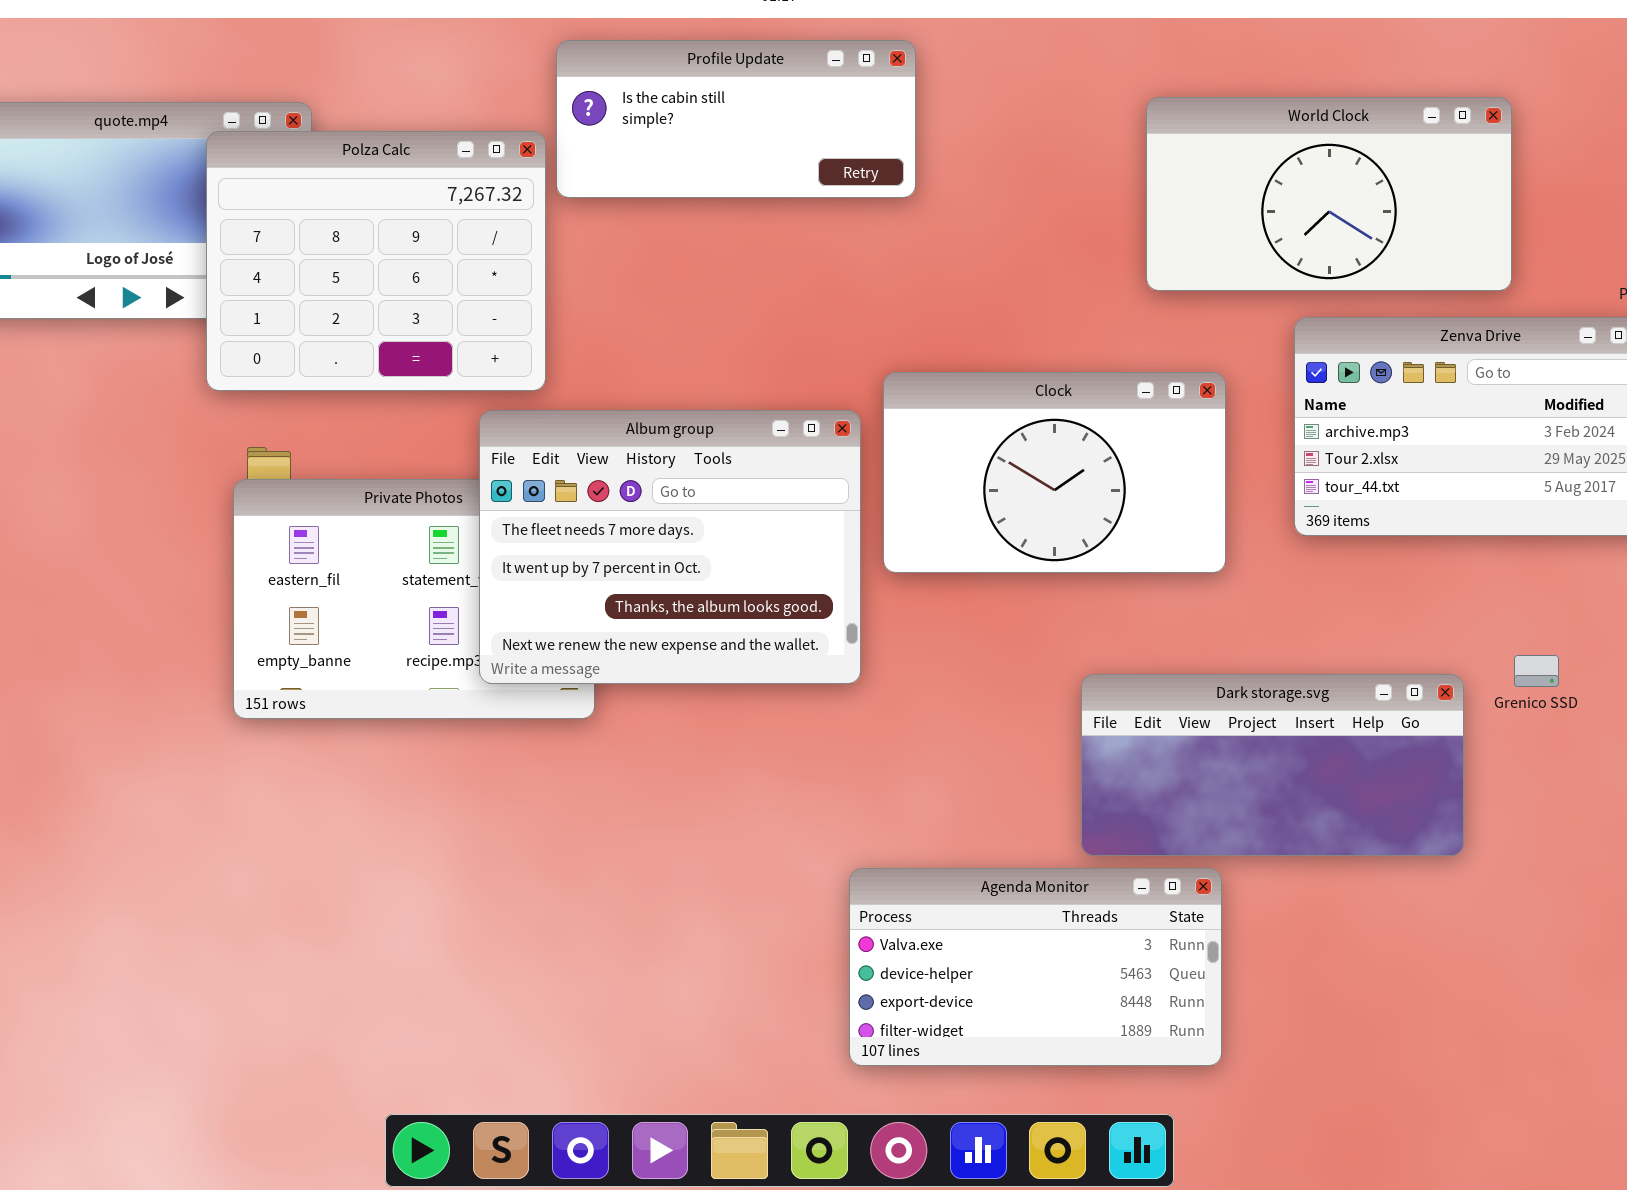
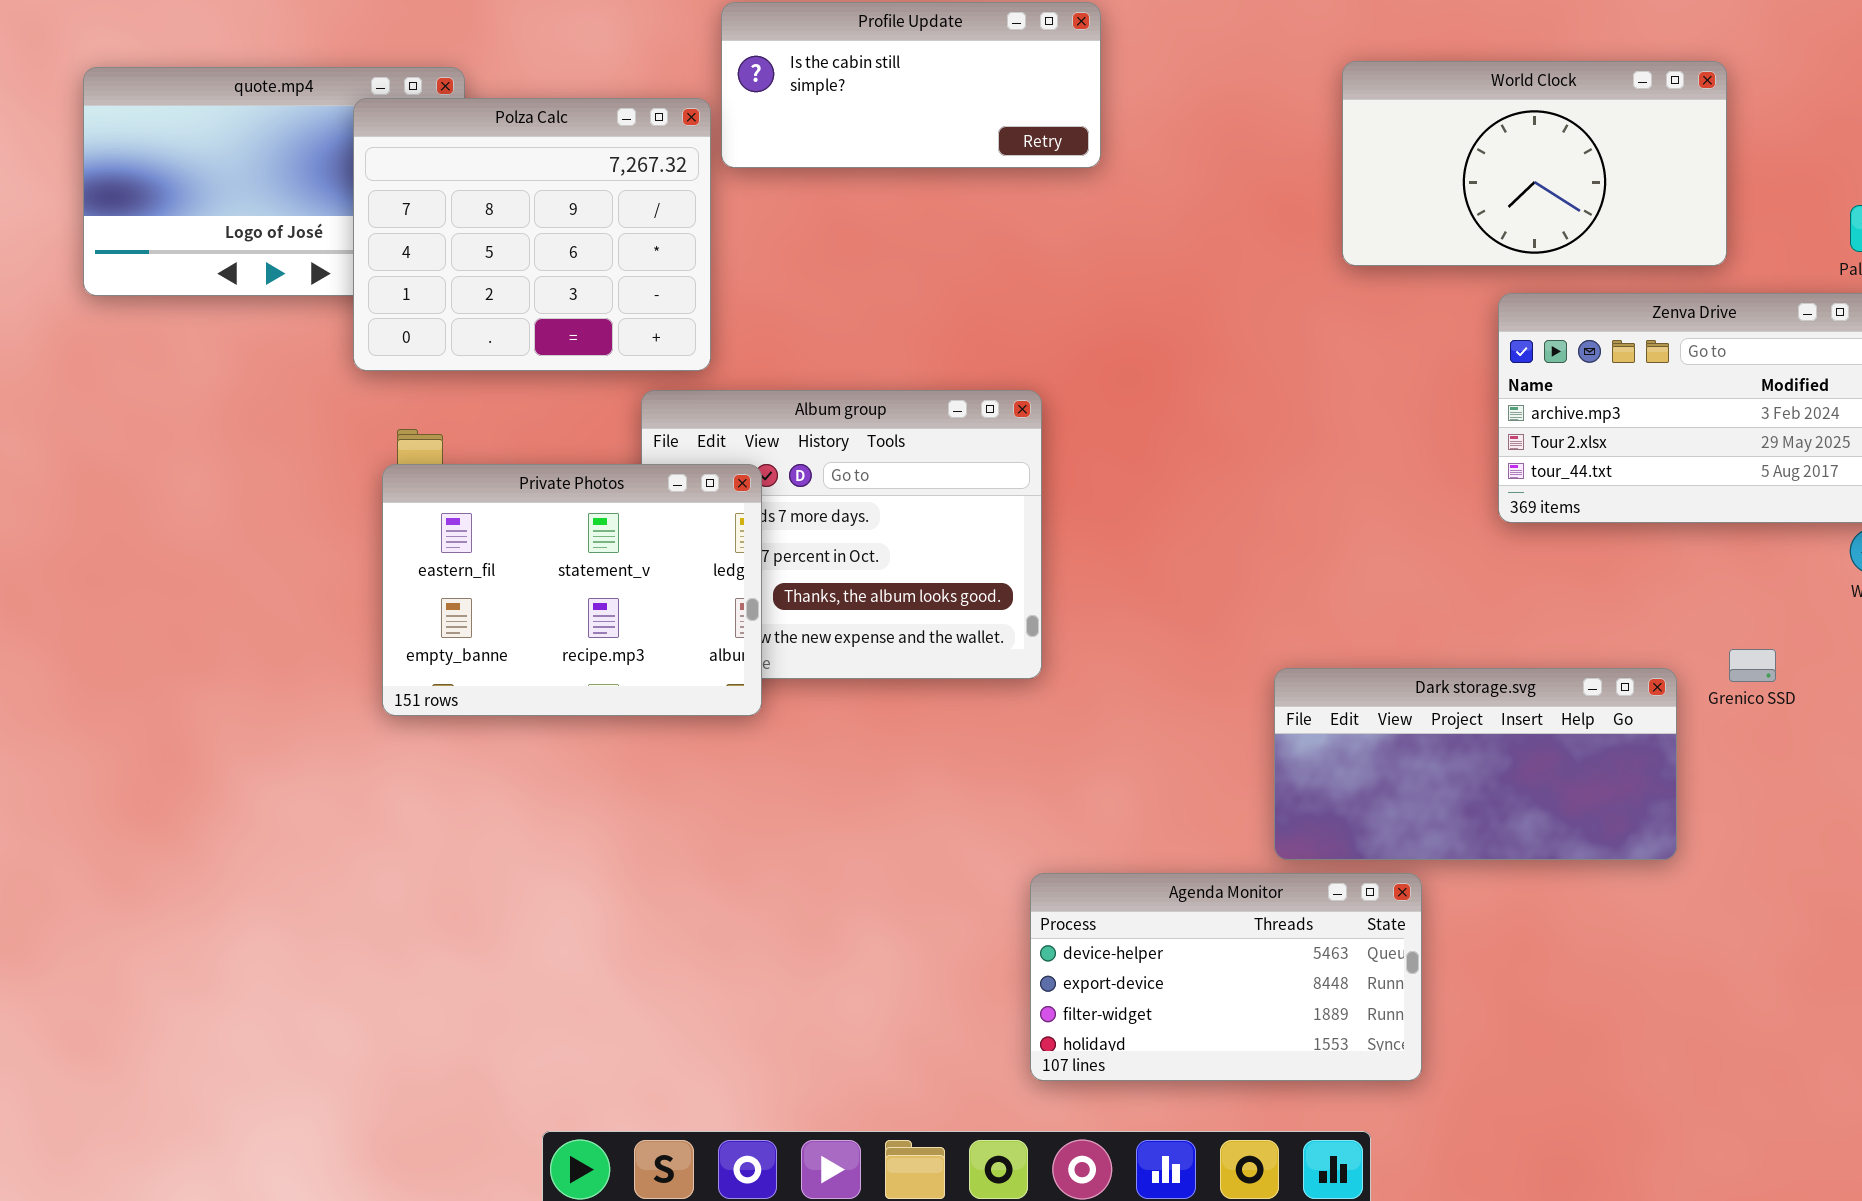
Clock: [883,372,1226,573] -> none, closed
Private Photos: [233,479,595,719] -> [382,464,762,716], raised
Agenda Monitor: [849,868,1222,1066] -> [1030,873,1422,1081], scrolled down 1 row

